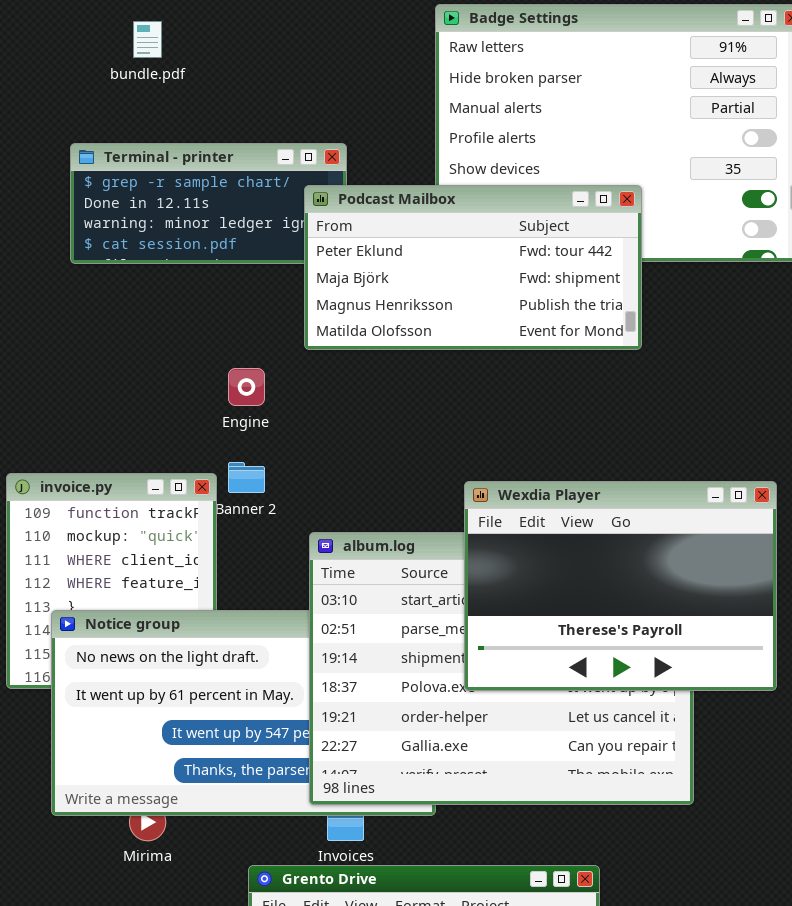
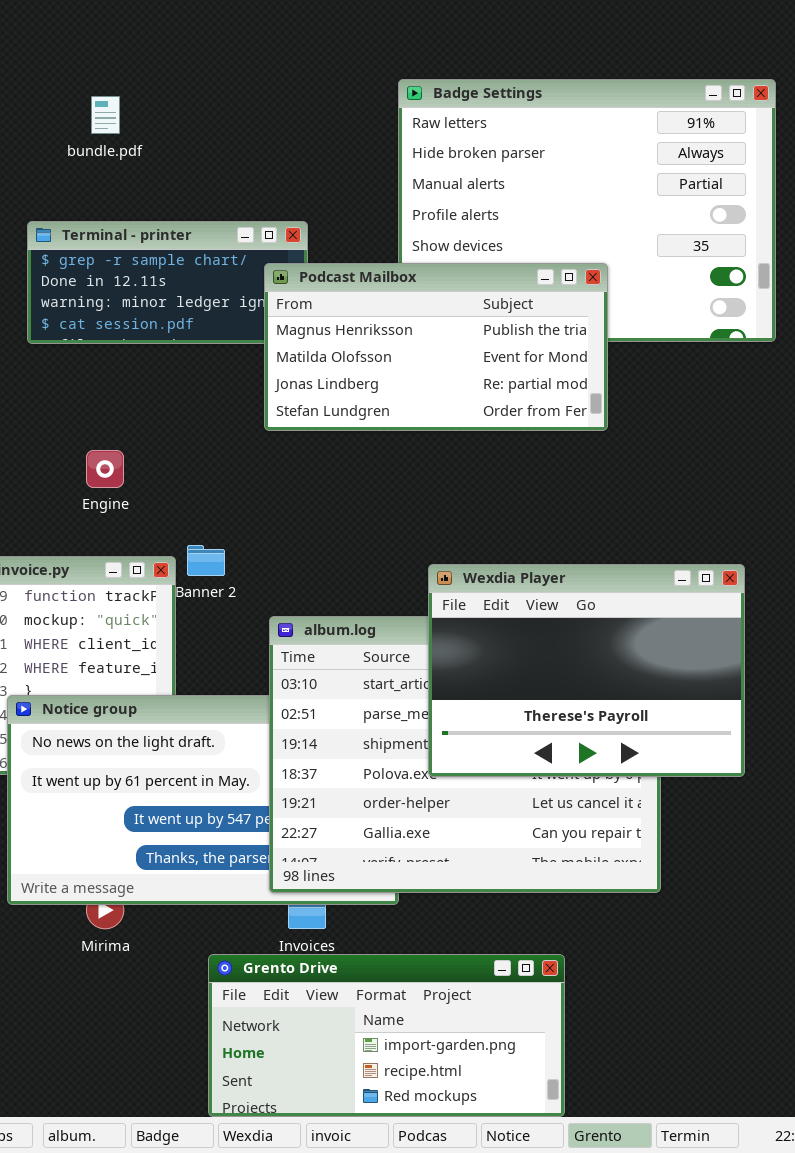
Podcast Mailbox: [304,185,642,350] -> [264,263,608,431], scrolled down 2 rows
Engine: [228,368,265,406] -> [86,450,124,488], moved

